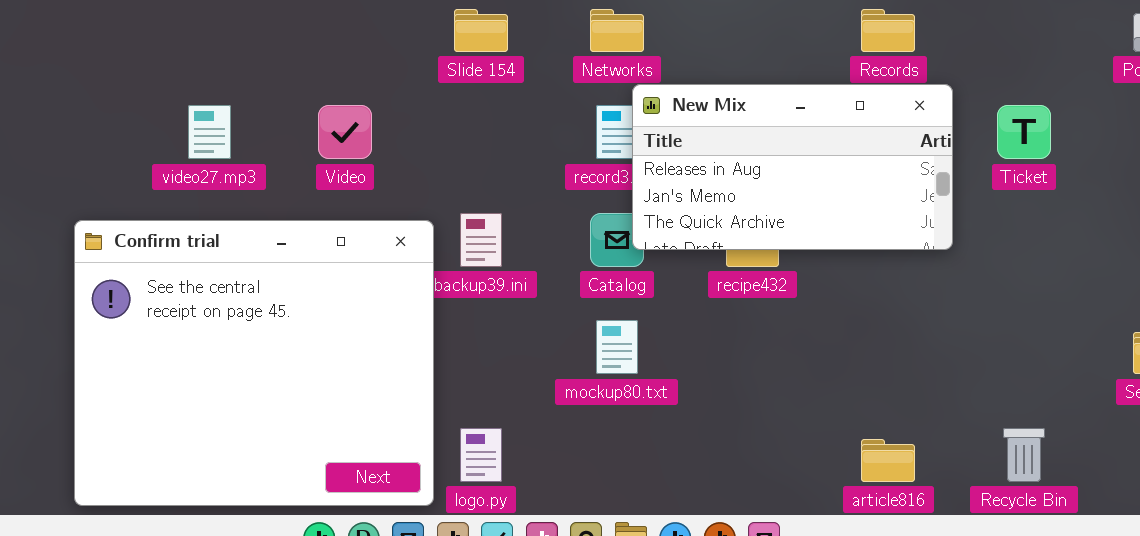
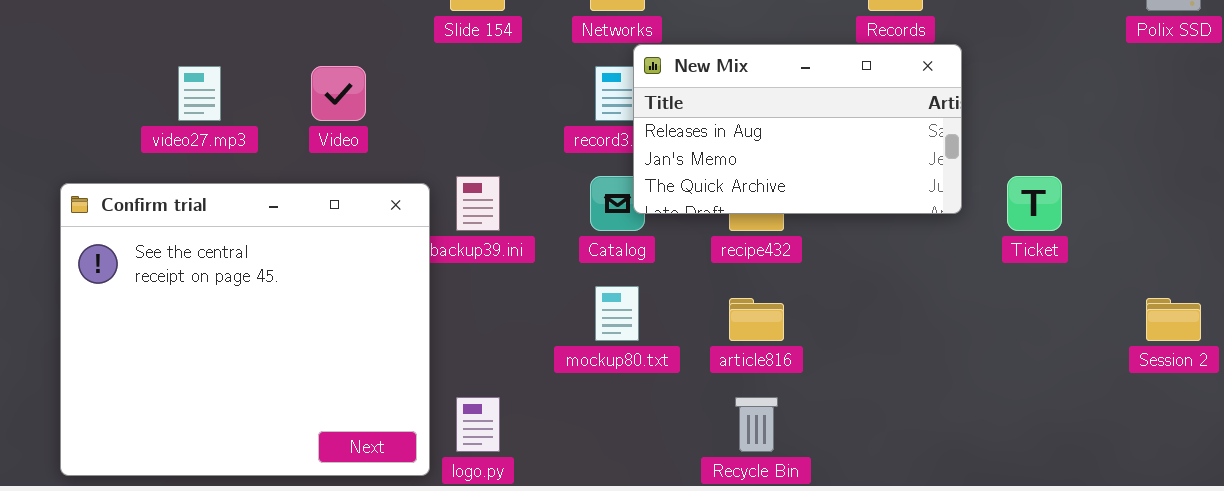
Ticket: [997,105,1051,159] -> [1007,176,1062,231], moved
Recycle Bin: [1003,428,1045,482] -> [735,397,778,452], moved
article816: [861,439,915,482] -> [729,298,784,341], moved

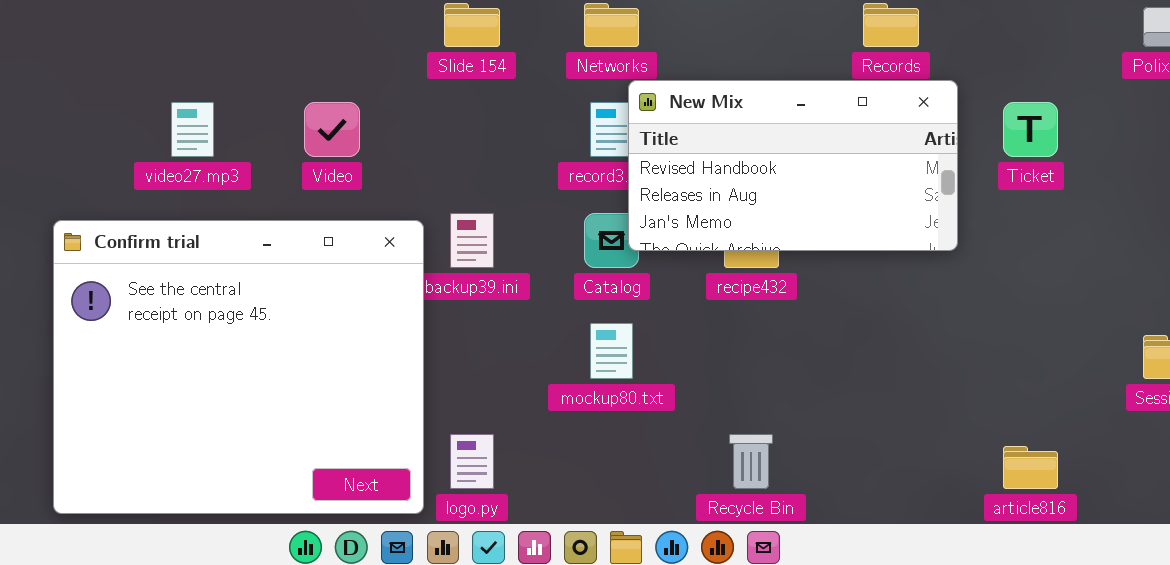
New Mix: [633,44,962,214] -> [628,80,958,251], scrolled up 1 row
Ticket: [1007,176,1062,231] -> [1003,102,1058,157], moved
article816: [729,298,784,341] -> [1003,446,1058,489], moved

